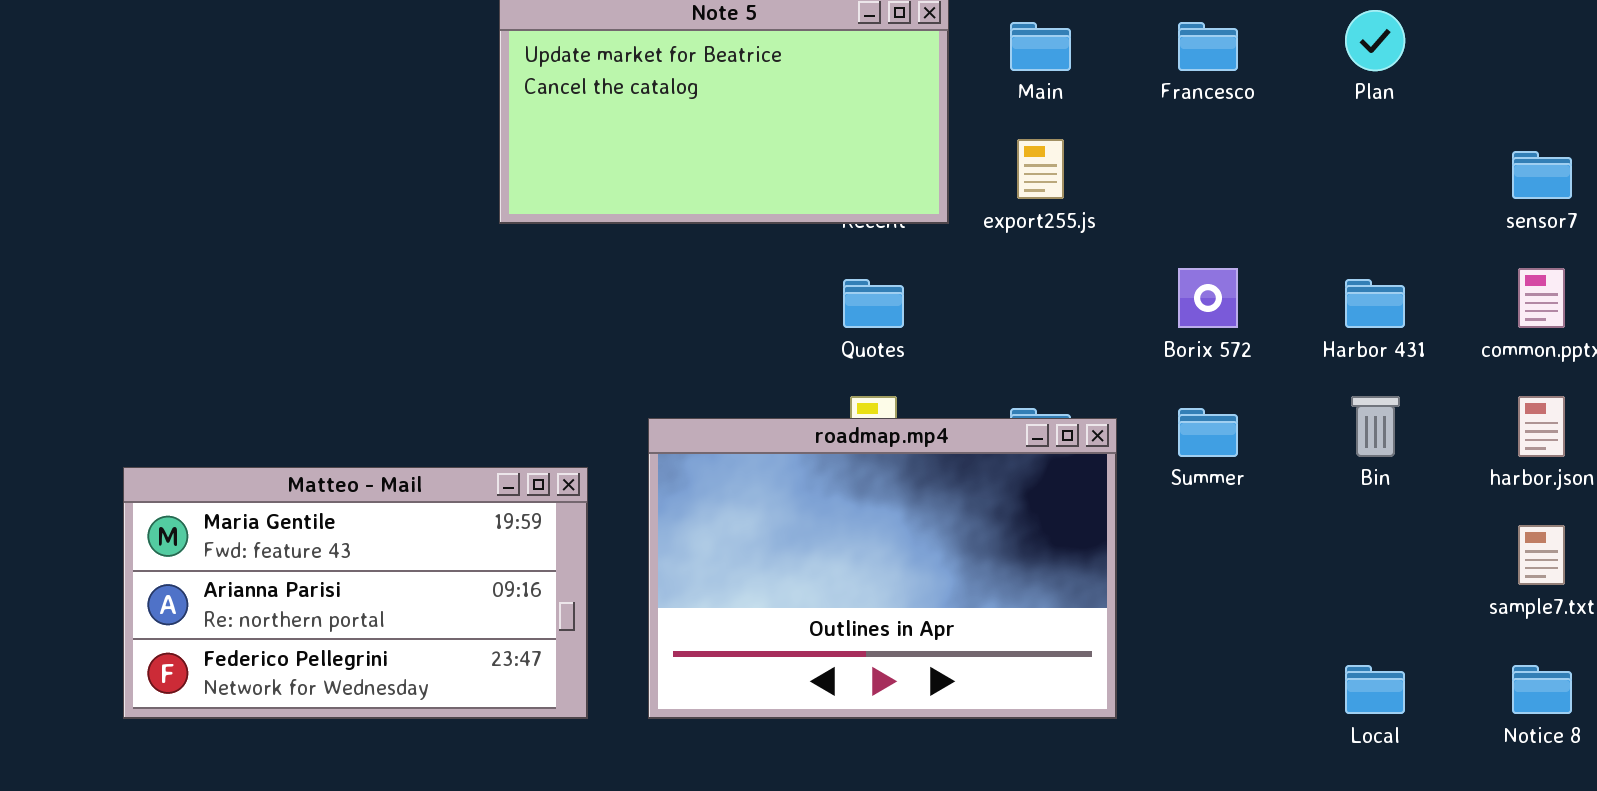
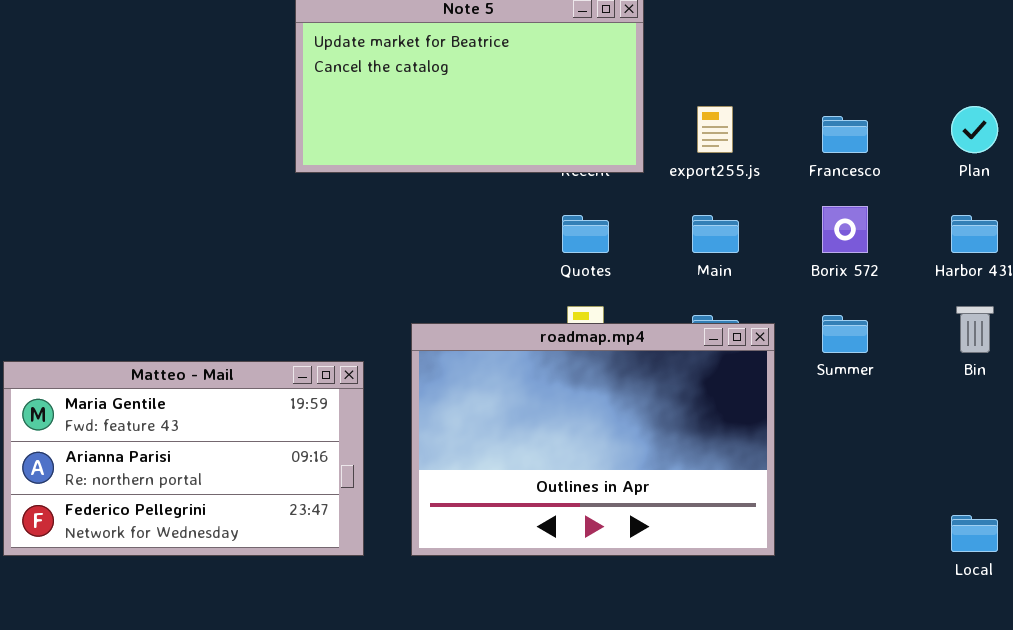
Plan: [1345,10,1405,71] -> [951,106,998,153], moved
Main: [1010,22,1071,71] -> [692,215,739,253], moved
Francesco: [1178,22,1238,71] -> [822,116,868,153], moved

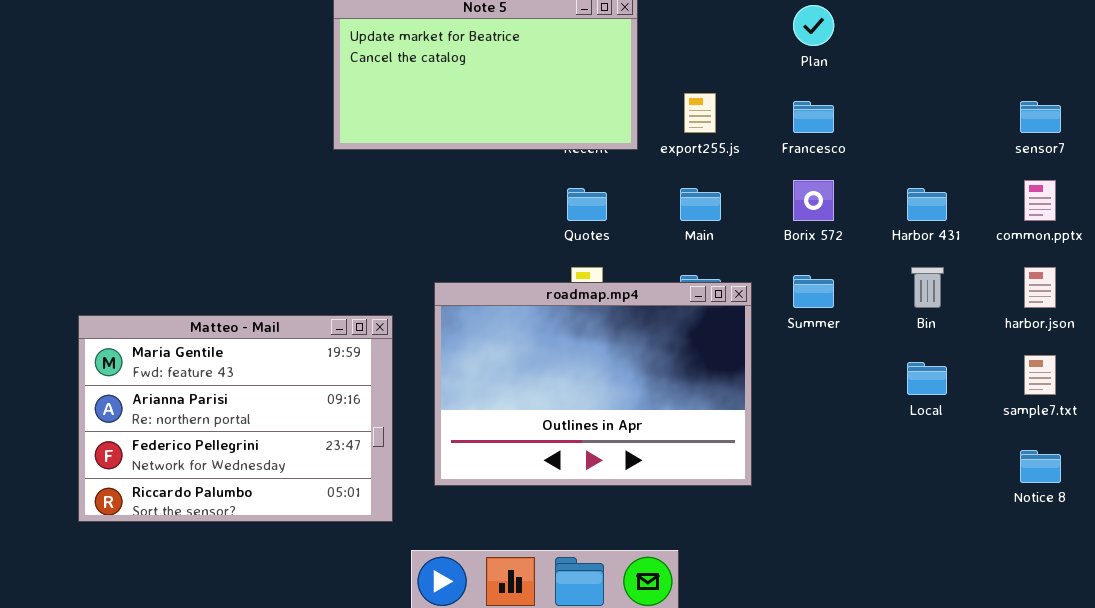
Plan: [951,106,998,153] -> [793,5,834,46], moved
Matteo - Mail: [3,361,364,556] -> [78,315,393,522], resized
Local: [951,515,998,552] -> [907,362,947,395], moved

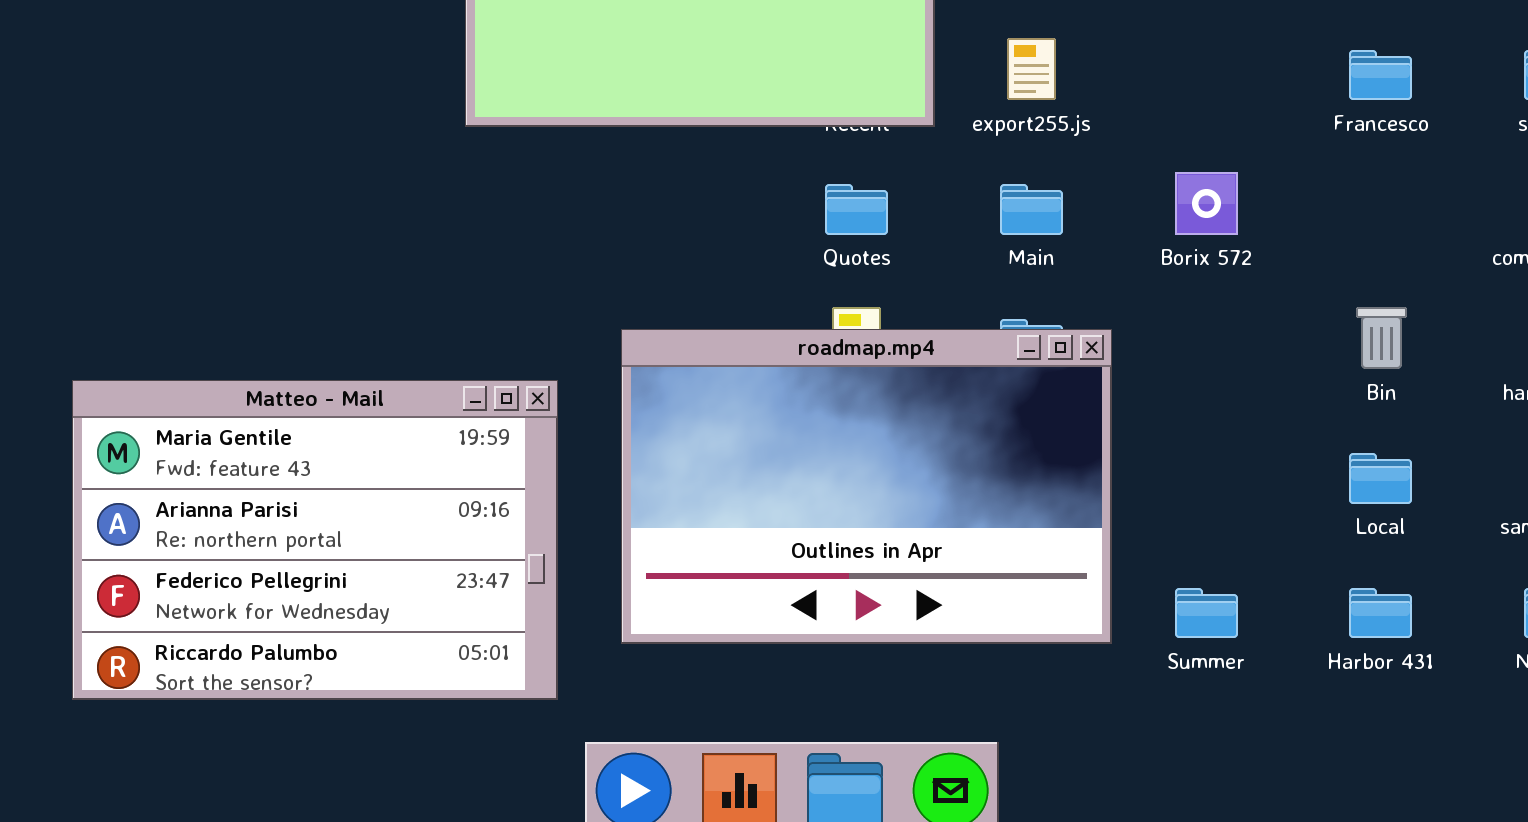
Francesco: [793,101,834,133] -> [1349,50,1412,100], moved
Harbor 431: [907,188,947,221] -> [1349,588,1412,638], moved
Summer: [793,275,834,308] -> [1175,588,1238,638], moved

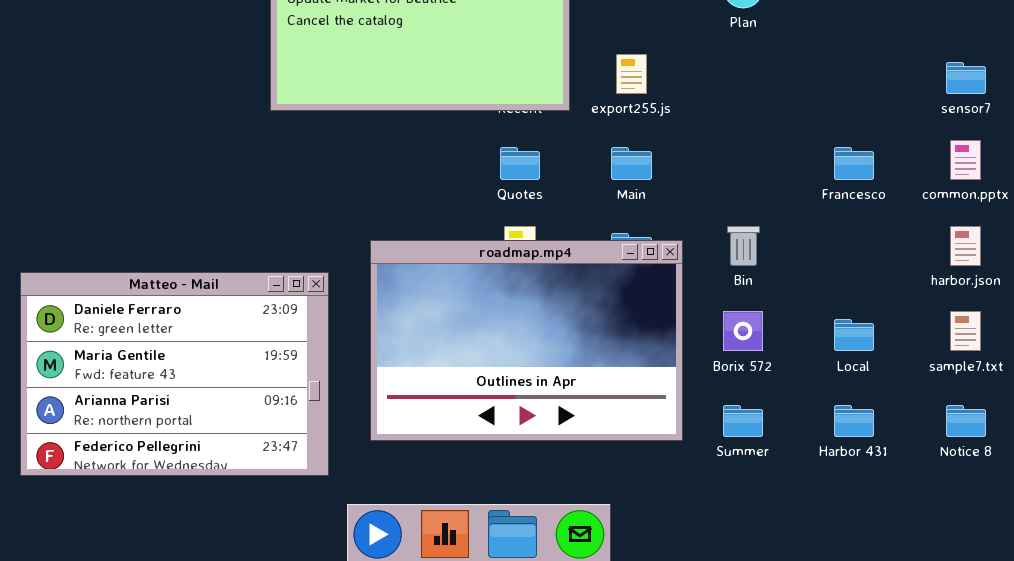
Francesco: [1349,50,1412,100] -> [834,147,874,180], moved
Borix 572: [1175,172,1238,235] -> [723,311,763,351], moved
Bin: [1356,307,1407,369] -> [727,226,760,266], moved
Matteo - Mail: [72,380,558,700] -> [20,272,329,476], scrolled up 1 row

